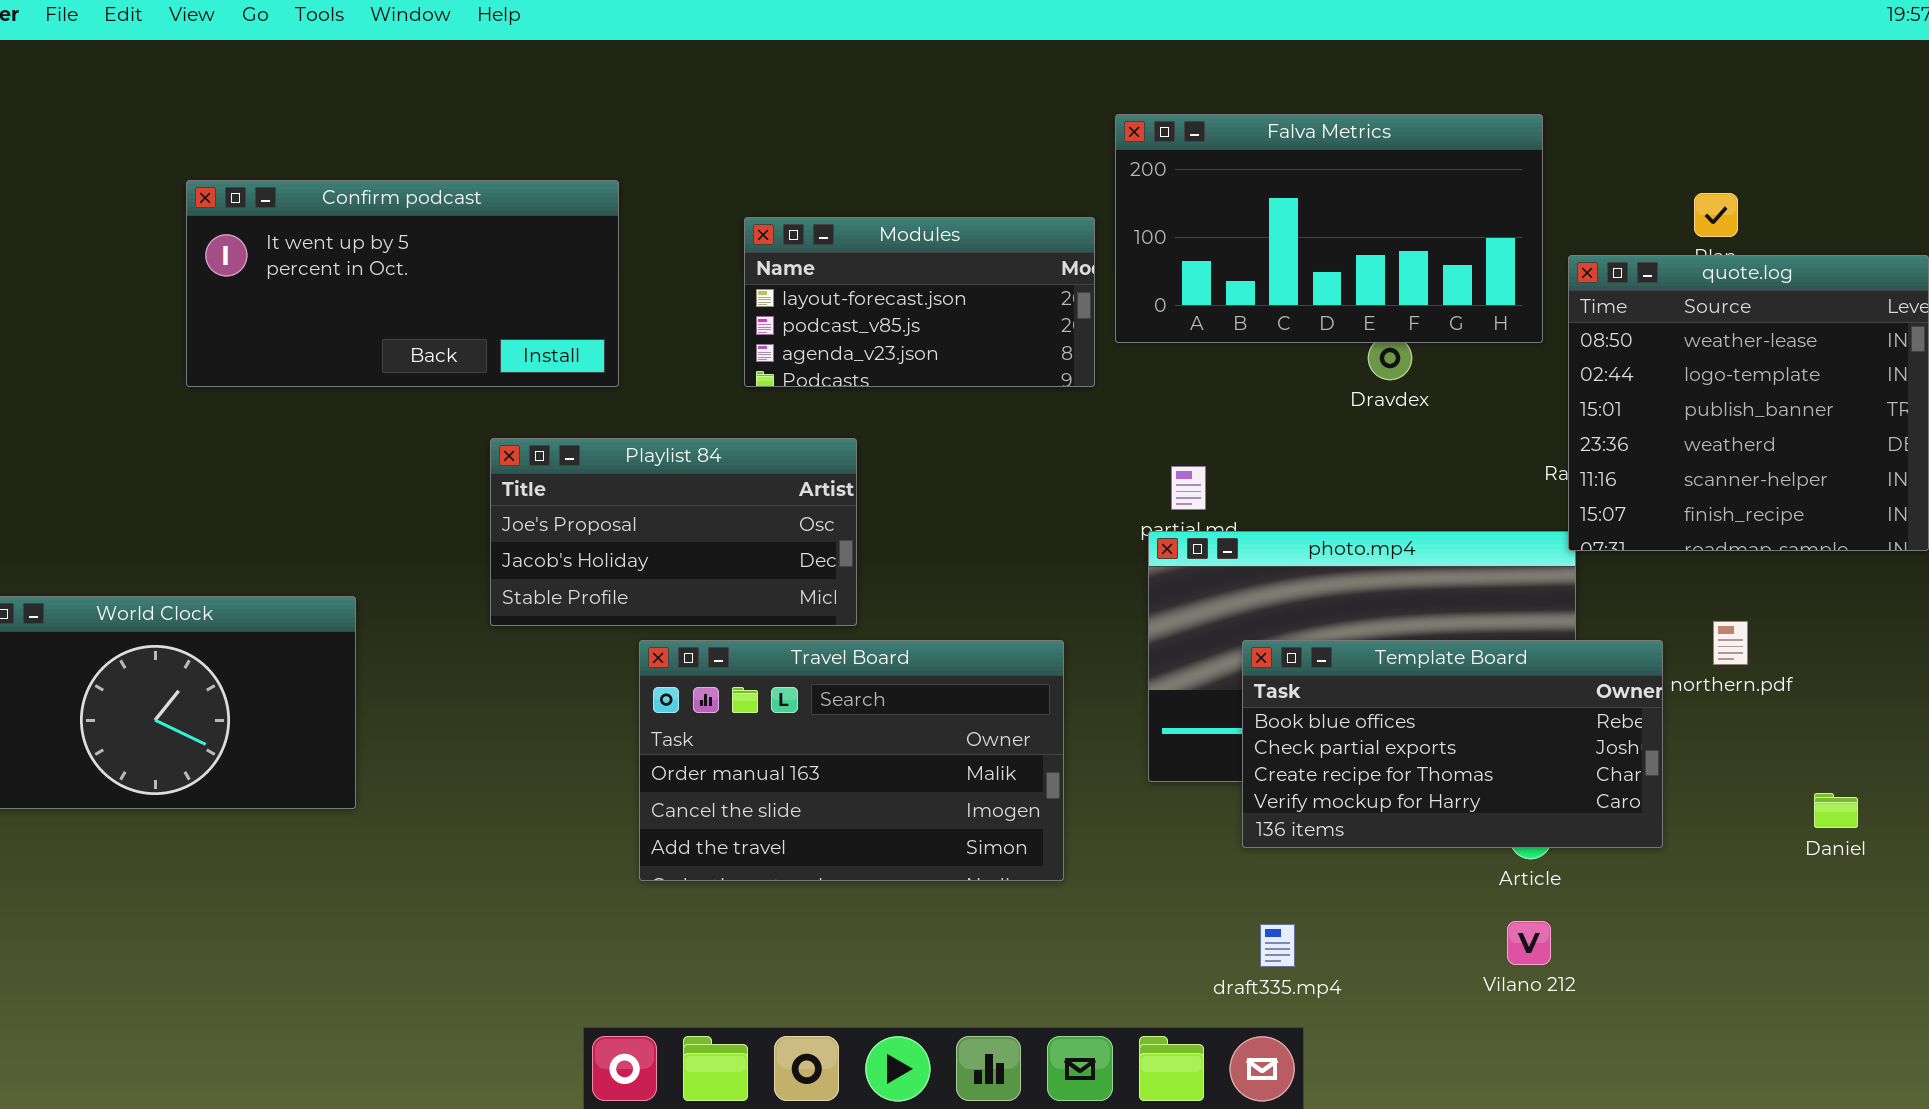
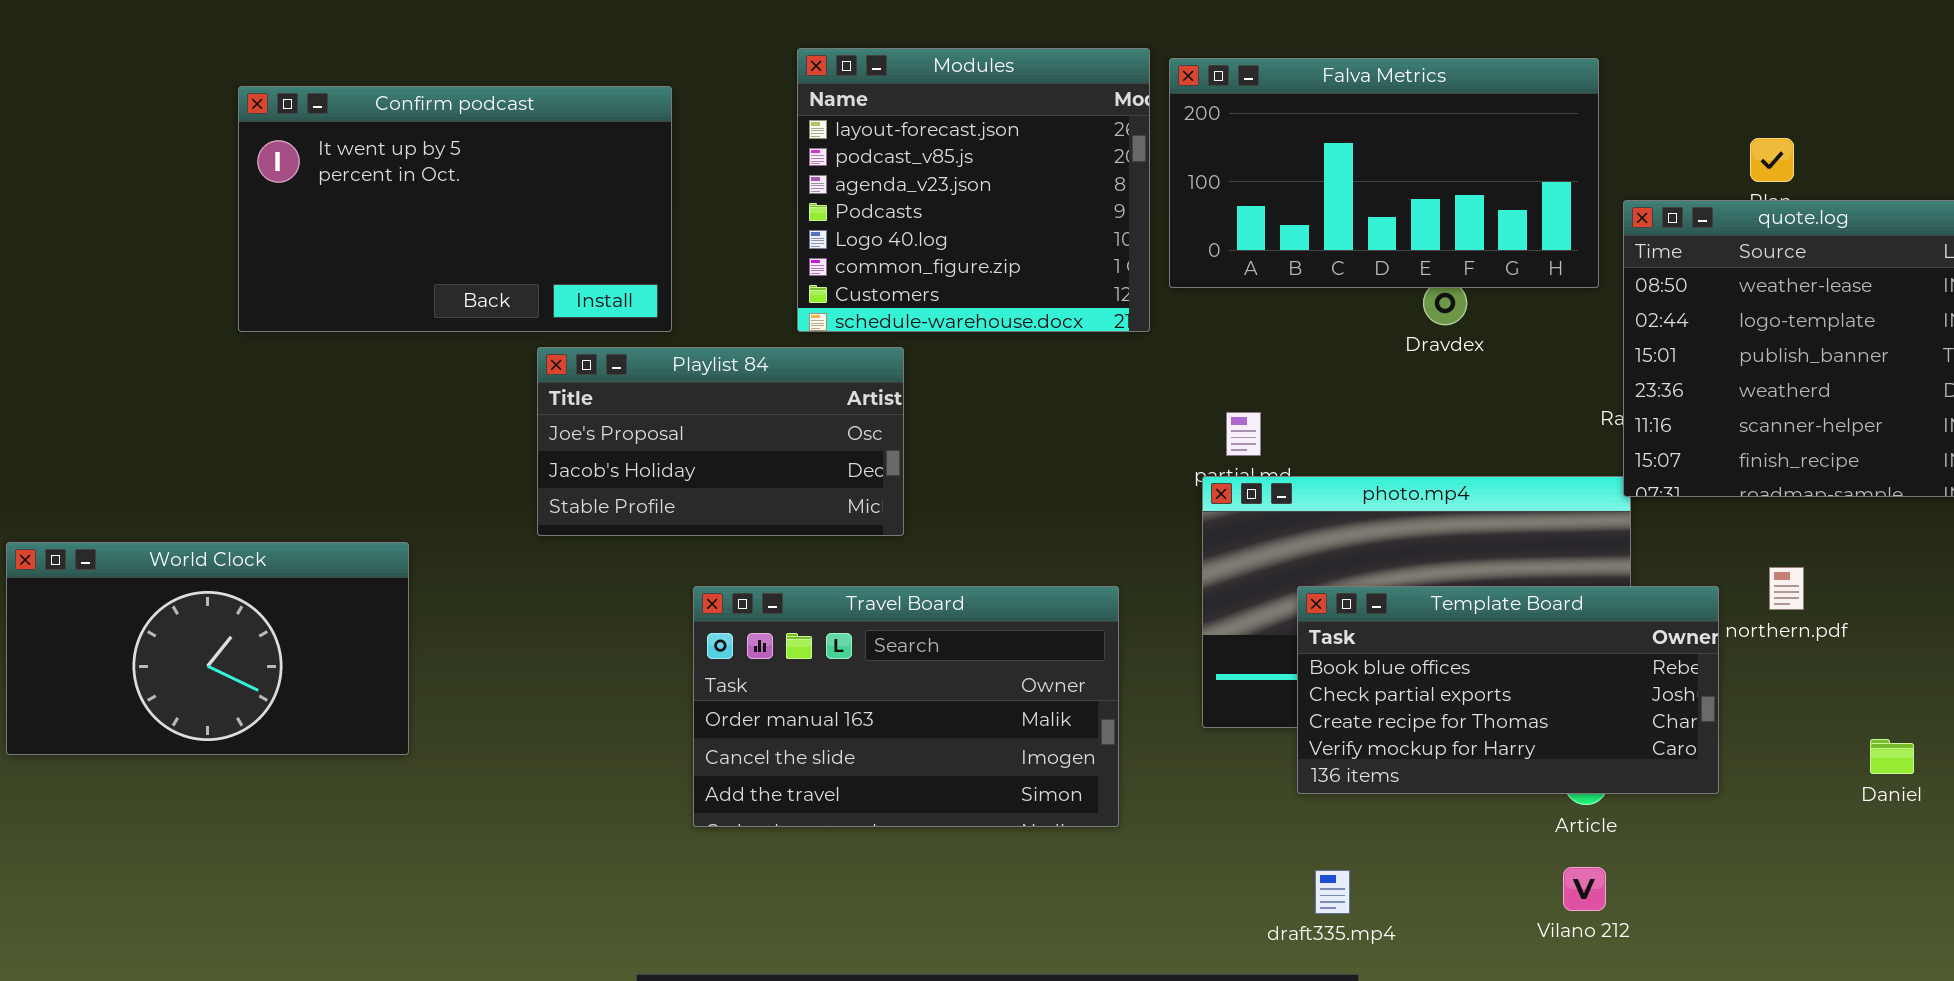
Confirm podcast: [186,180,619,387] -> [238,86,672,332], resized
Modules: [744,217,1095,387] -> [797,48,1150,332], resized
Playlist 84: [490,438,857,626] -> [537,347,904,536], moved

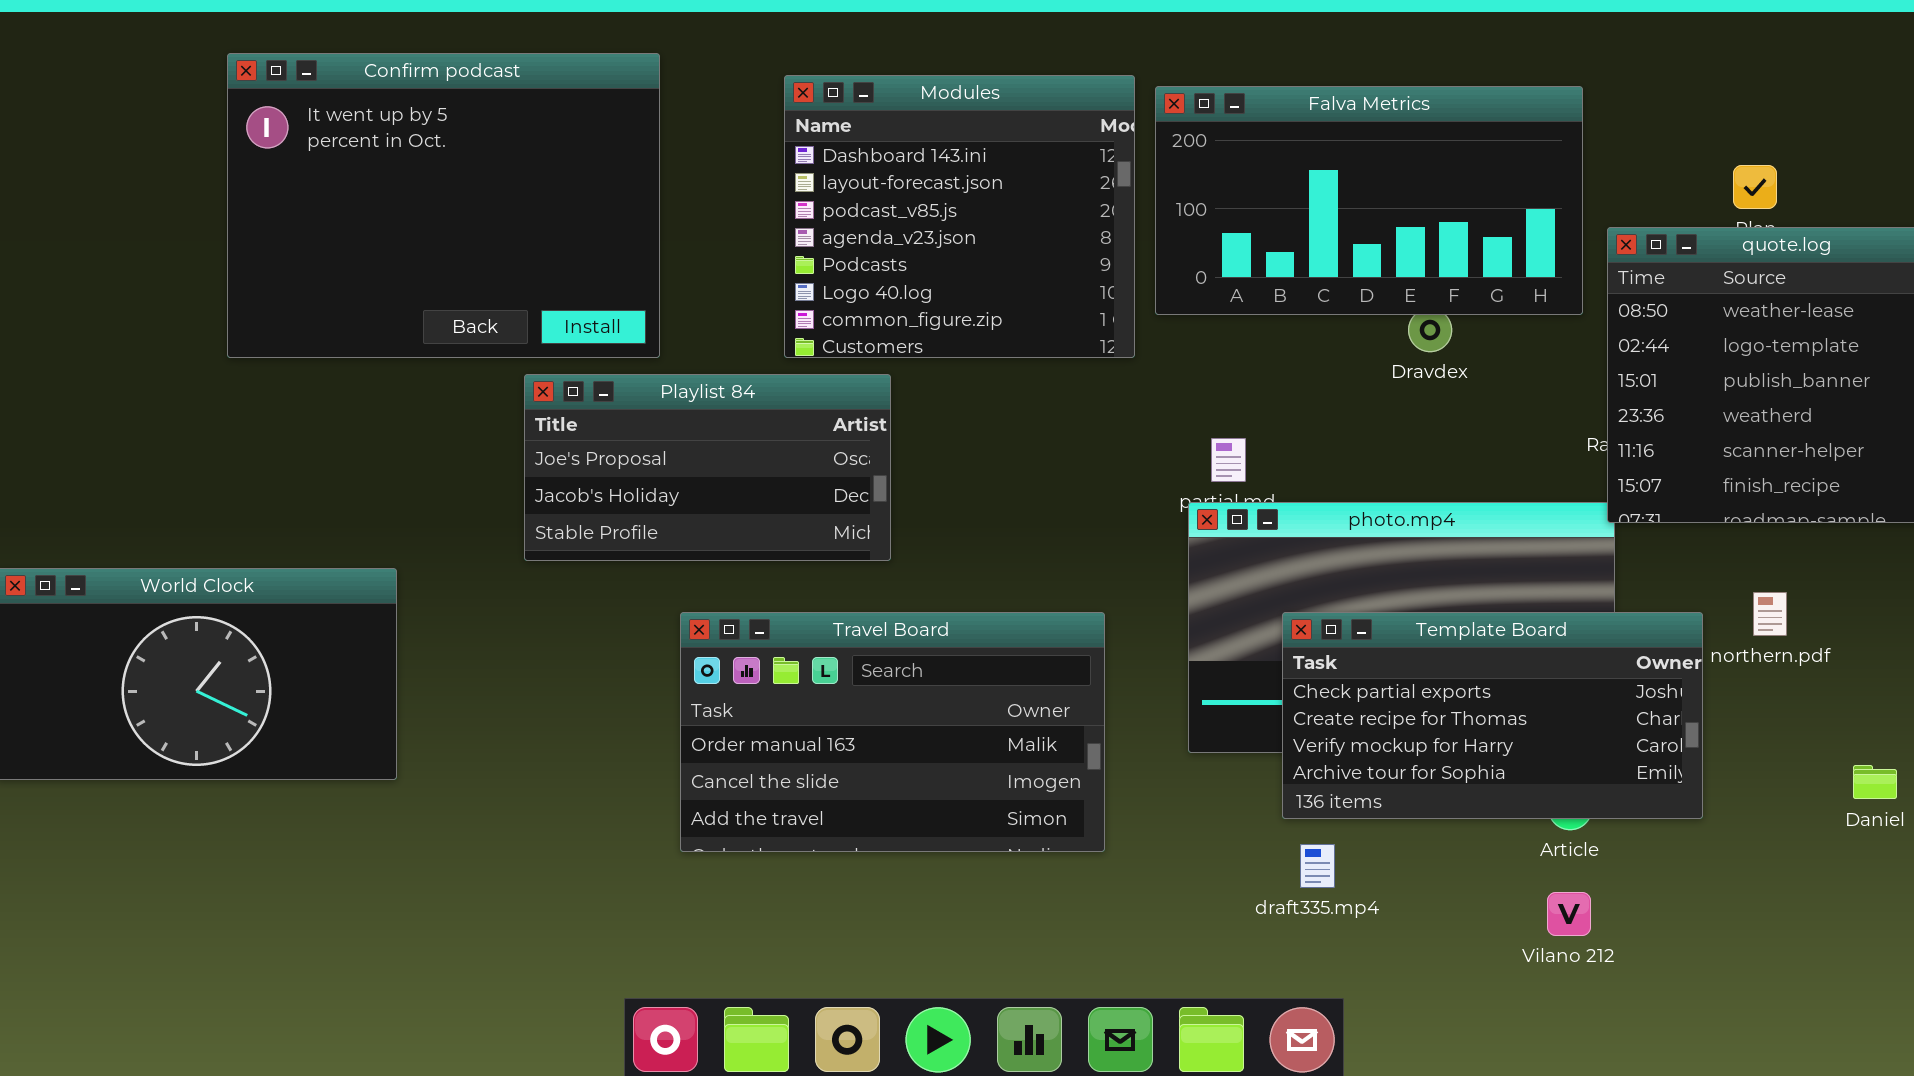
Modules: [797,48,1150,332] -> [784,75,1135,358], scrolled up 1 row
Confirm podcast: [238,86,672,332] -> [227,53,660,358], resized
Template Board: [1297,586,1719,794] -> [1282,612,1703,819], scrolled down 1 row
draft335.mp4: [1315,870,1350,914] -> [1300,844,1335,888], moved

